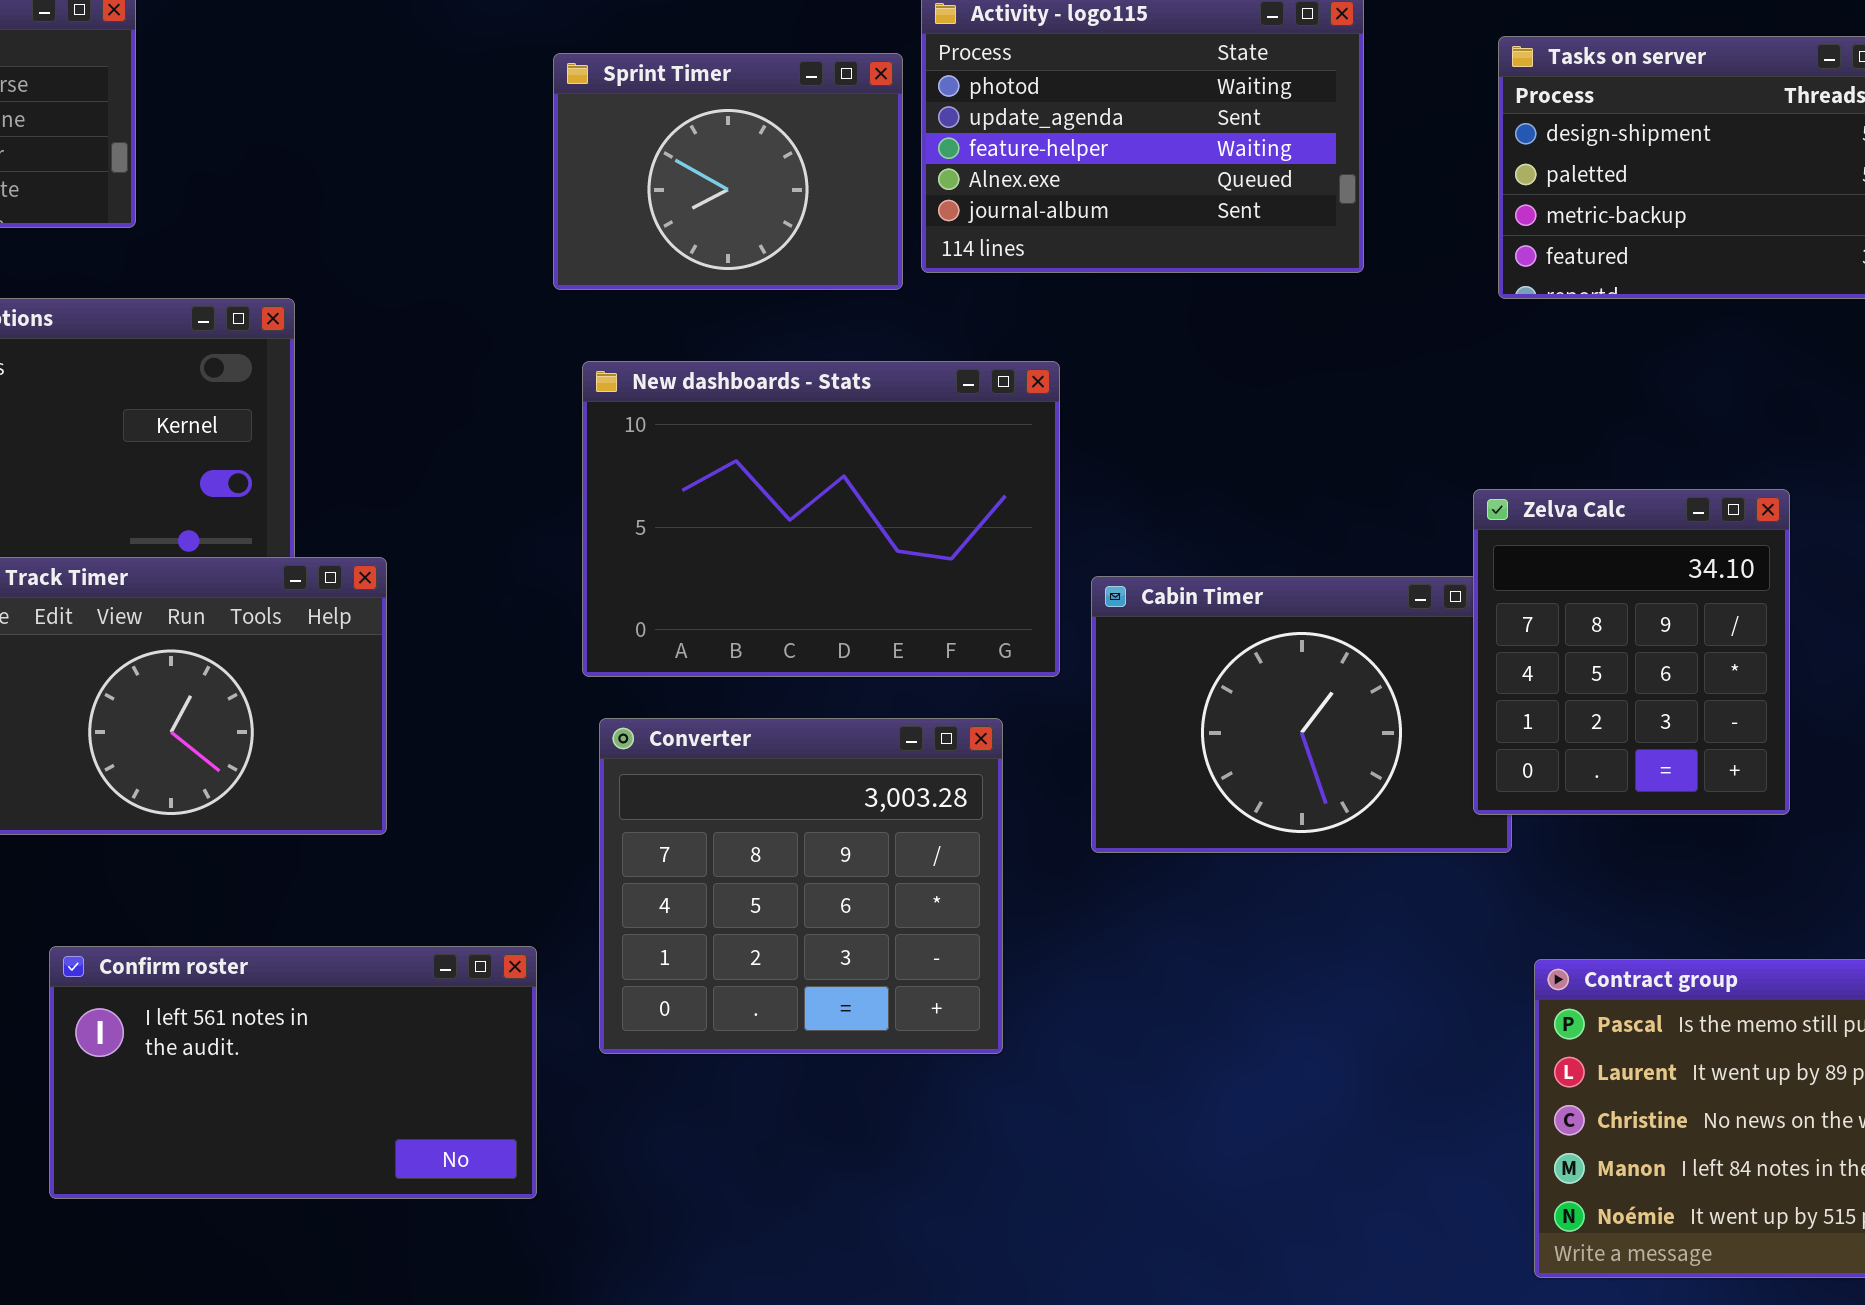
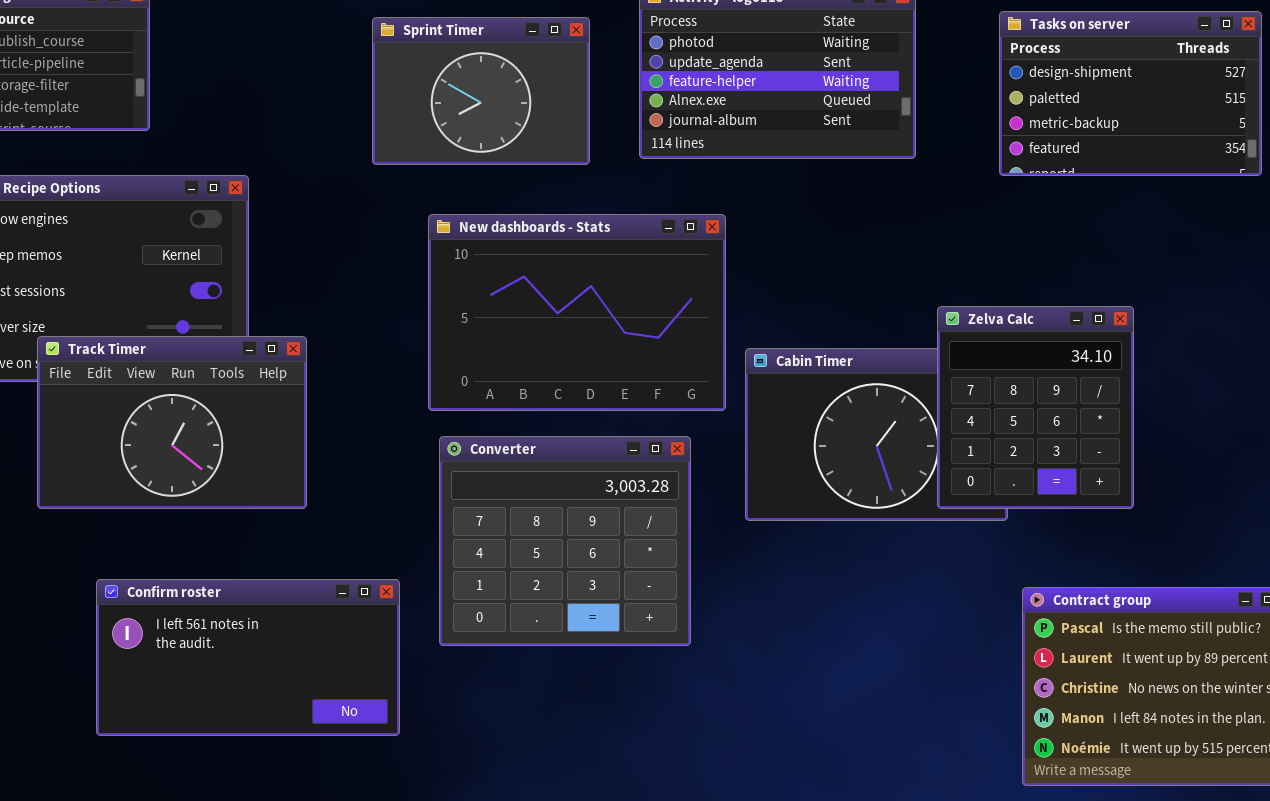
Sprint Timer: [553,53,903,290] -> [372,17,590,165], moved
Zelva Calc: [1473,489,1790,815] -> [937,306,1134,509], moved

